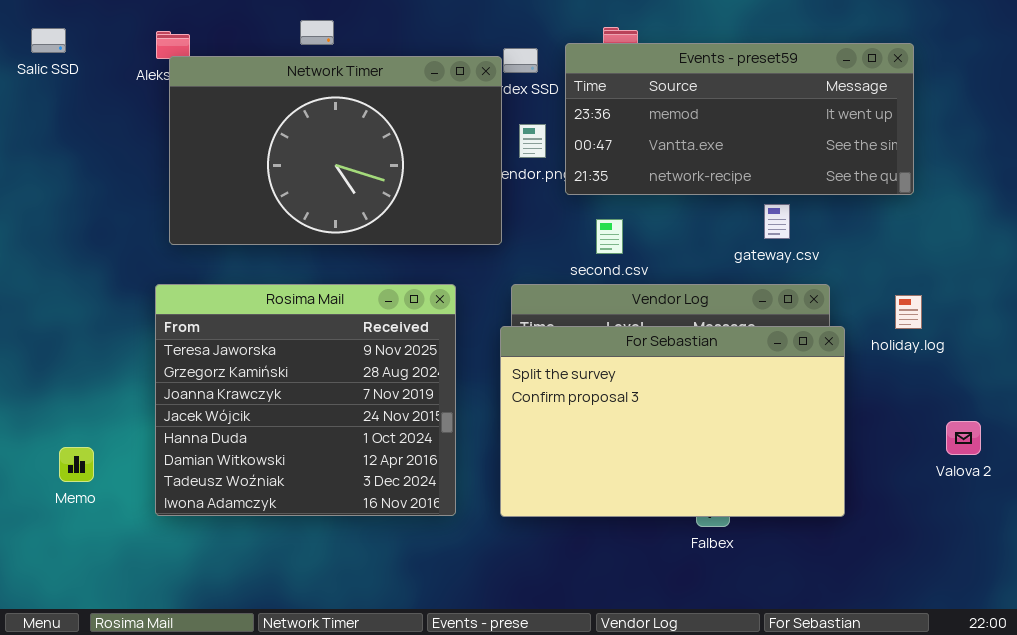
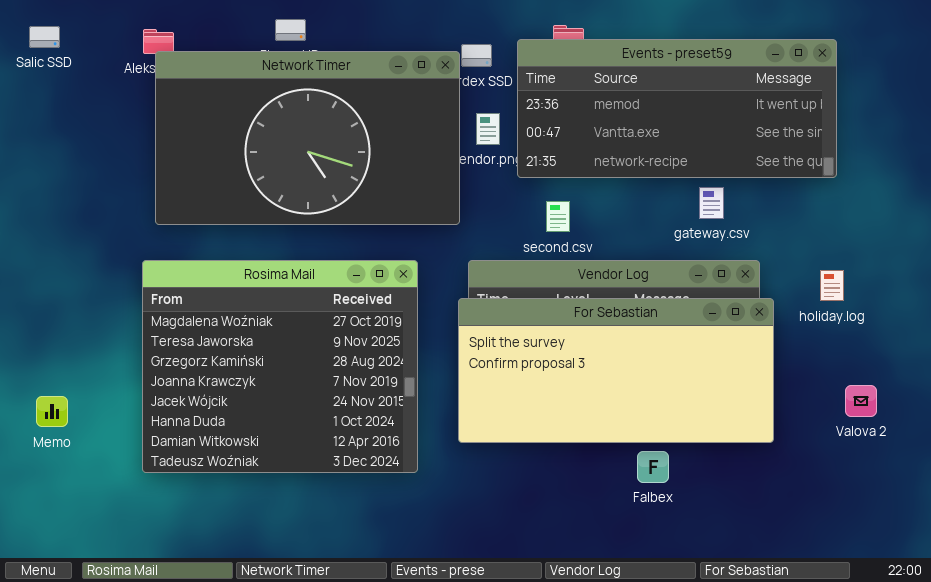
Rosima Mail: [155,284,456,516] -> [142,260,418,473], scrolled up 1 row
For Sebastian: [500,326,845,517] -> [458,298,774,443], resized
Valova 2: [946,421,981,455] -> [845,385,877,417], moved
Memo: [59,447,94,482] -> [36,396,68,427], moved

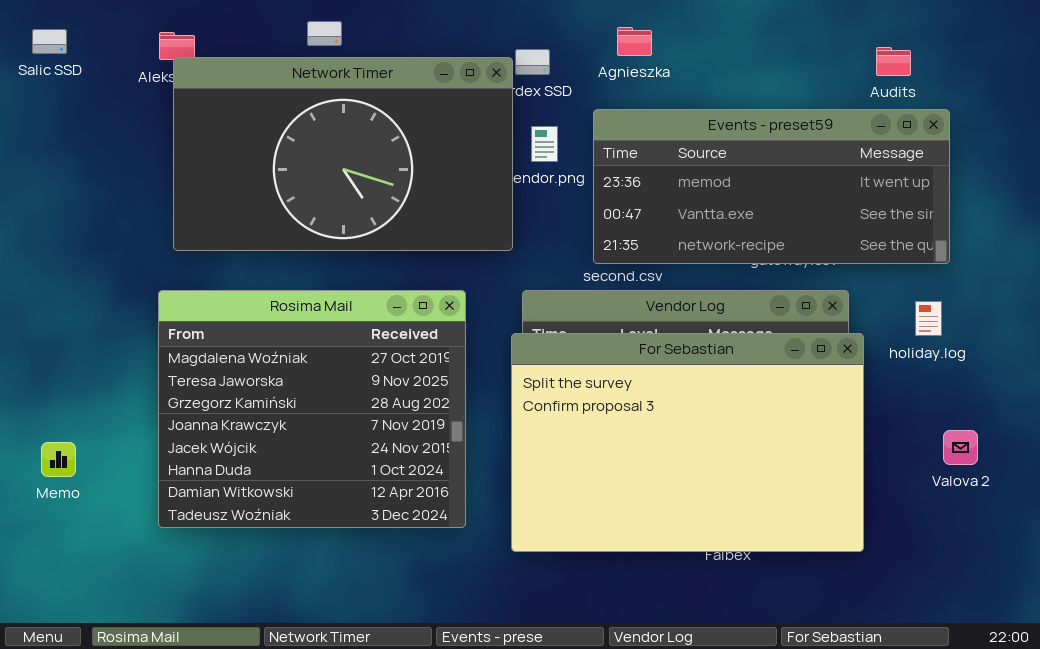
Events - preset59: [517,39,837,178] -> [593,109,950,264], moved
For Sebastian: [458,298,774,443] -> [511,333,864,552], resized

